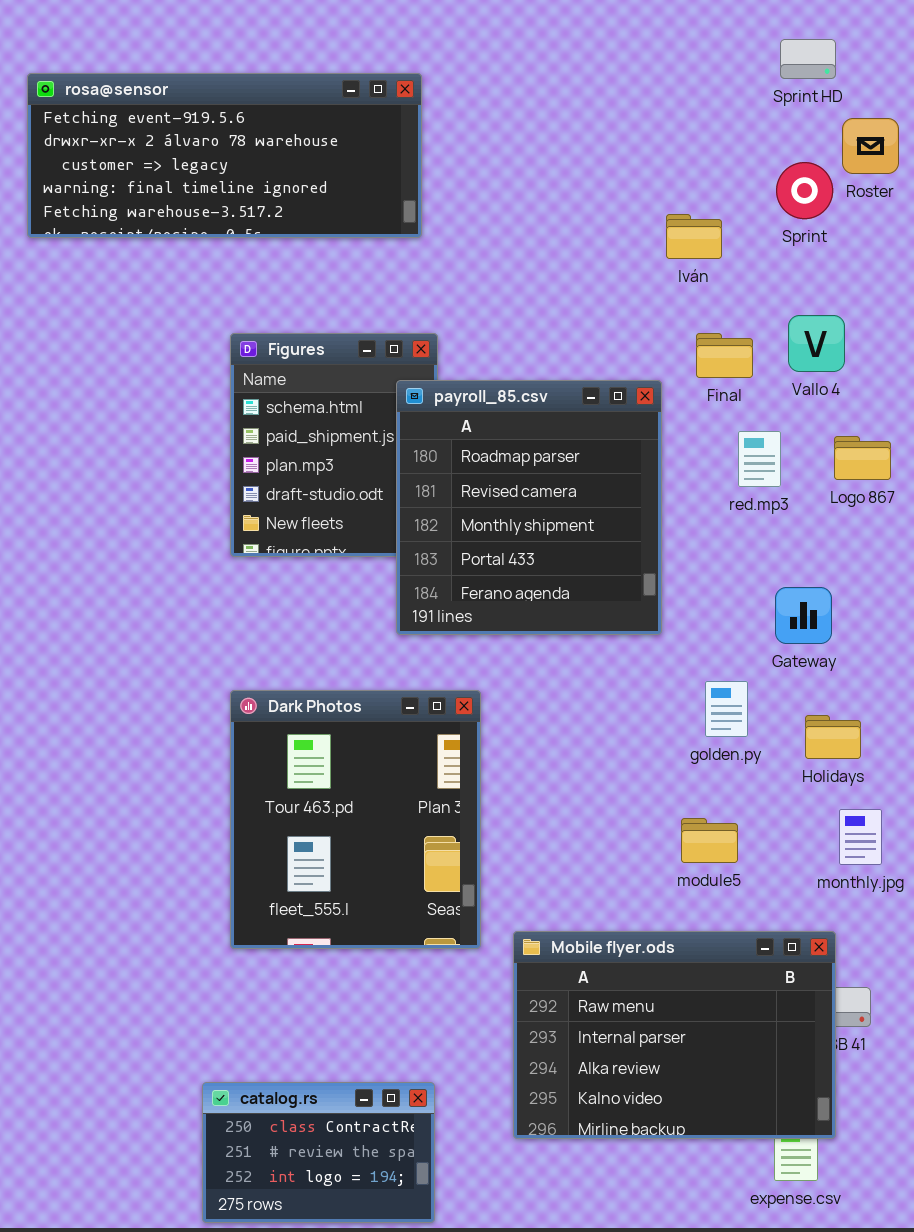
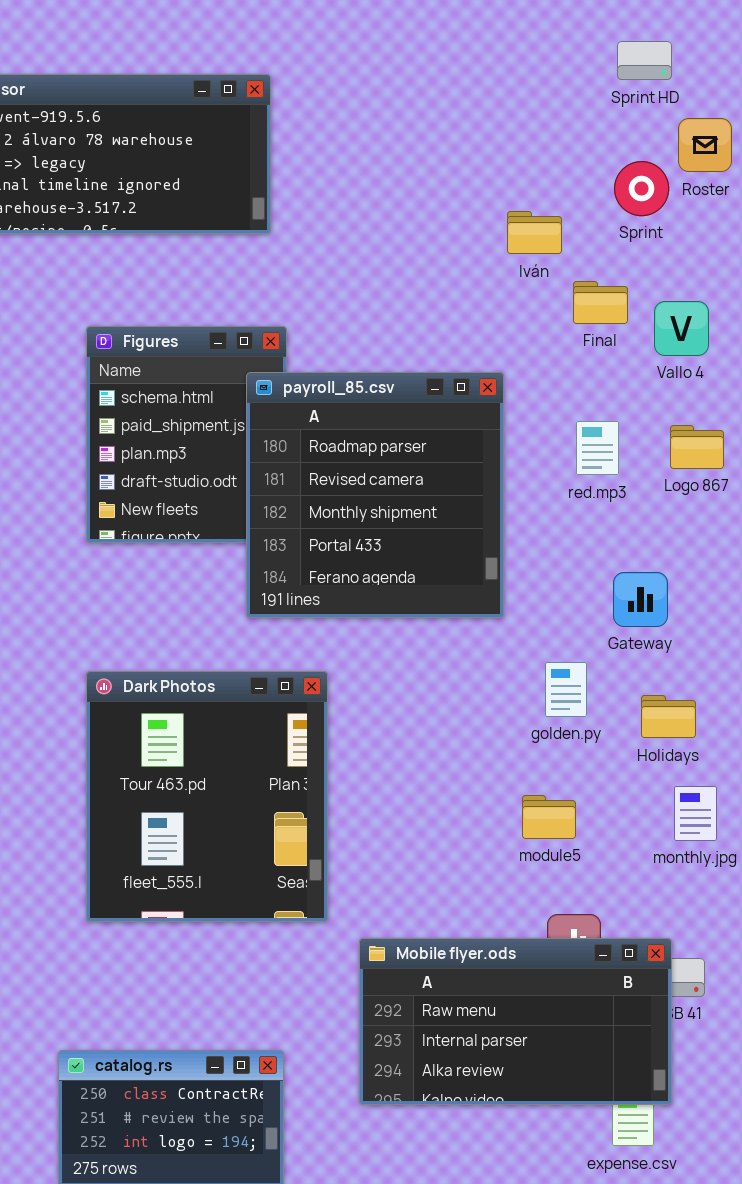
Vallo 4: [788,315,845,372] -> [654,301,709,356], moved
Final: [696,333,753,378] -> [573,281,628,324], moved
Mobile flyer.ods: [513,931,836,1139] -> [359,938,672,1105], resized

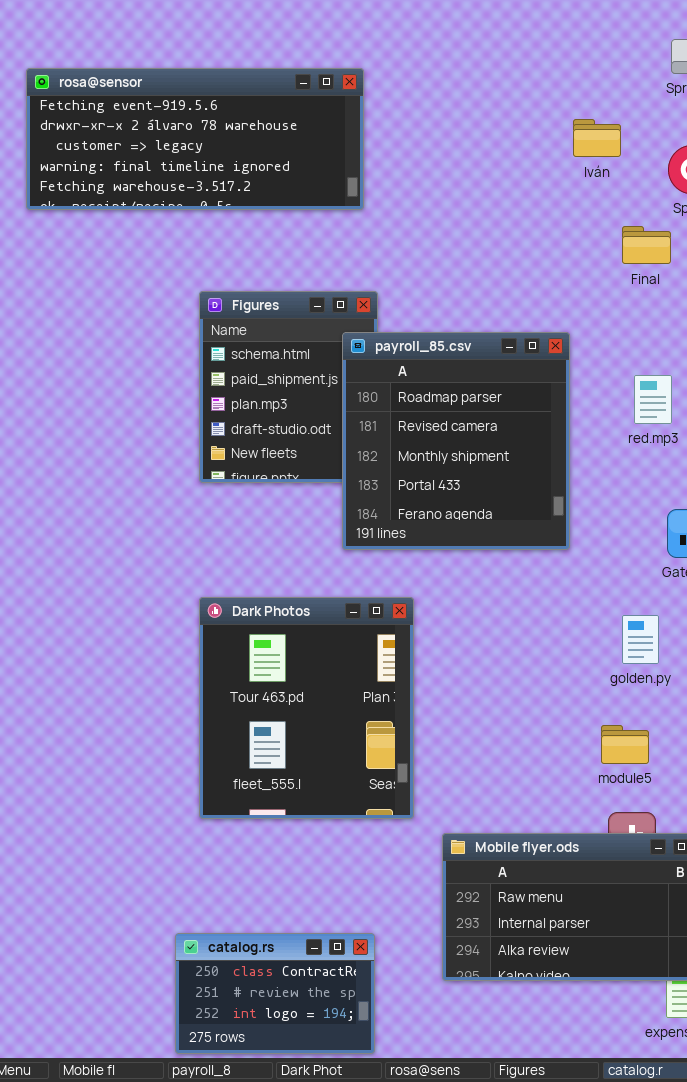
Iván: [507,211,562,254] -> [573,119,621,157], moved
Final: [573,281,628,324] -> [622,226,671,264], moved
golden.py: [545,662,587,717] -> [622,615,659,664], moved
module5: [522,795,576,839] -> [601,725,649,764], moved

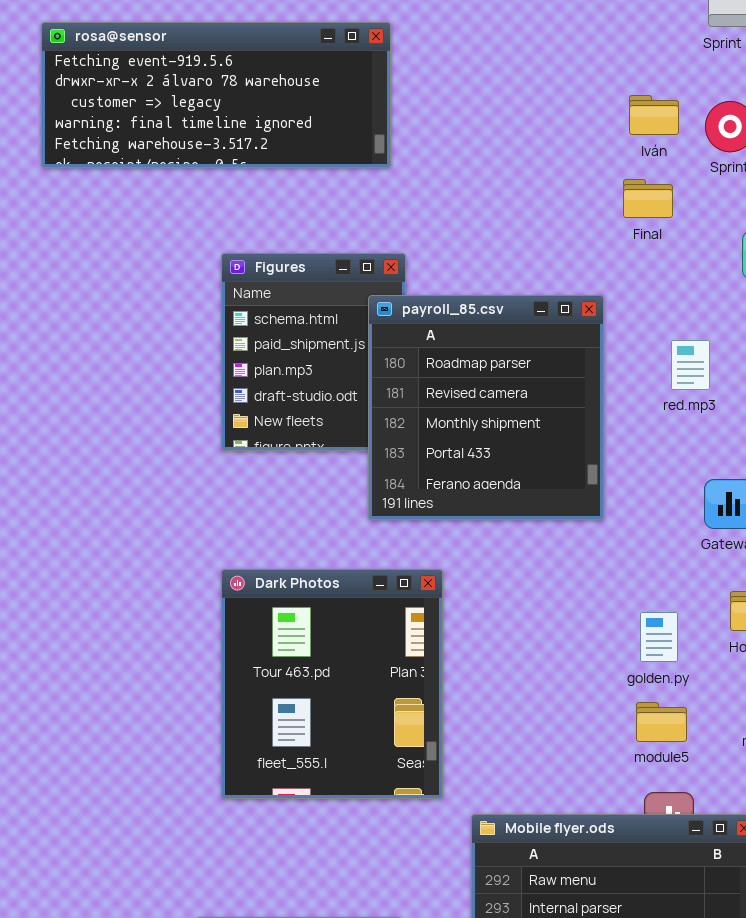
Iván: [573,119,621,157] -> [629,95,679,135], moved
Final: [622,226,671,264] -> [623,179,673,218], moved
golden.py: [622,615,659,664] -> [640,612,678,662], moved

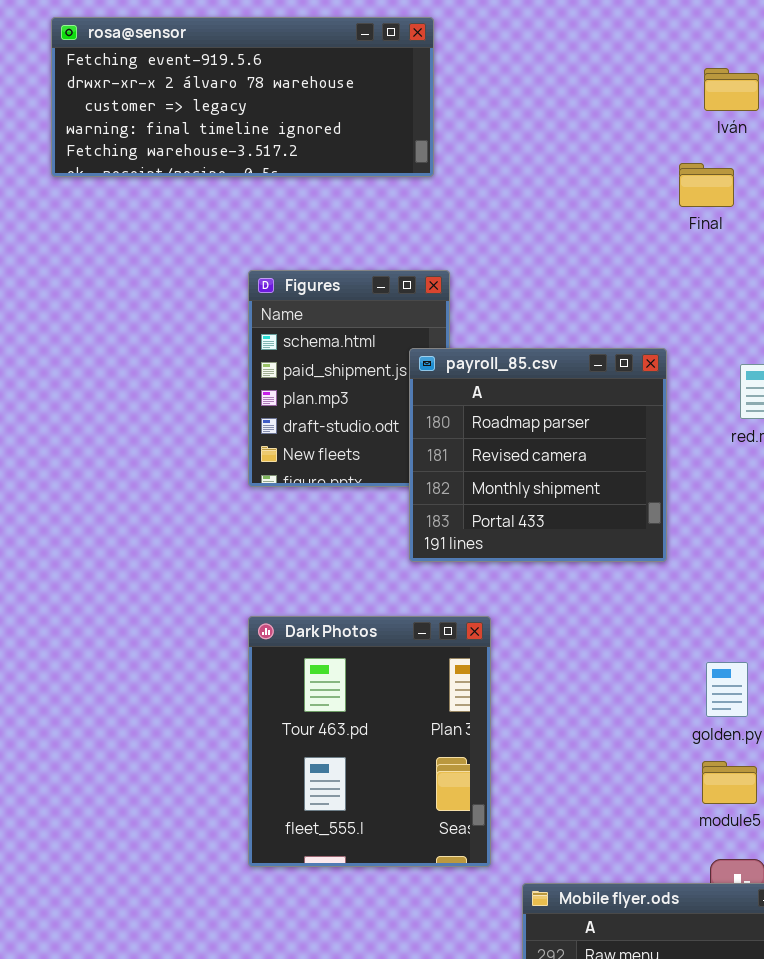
Iván: [629,95,679,135] -> [704,68,759,111], moved
Final: [623,179,673,218] -> [679,163,734,207], moved
payroll_85.csv: [368,295,604,520] -> [409,348,667,562], resized

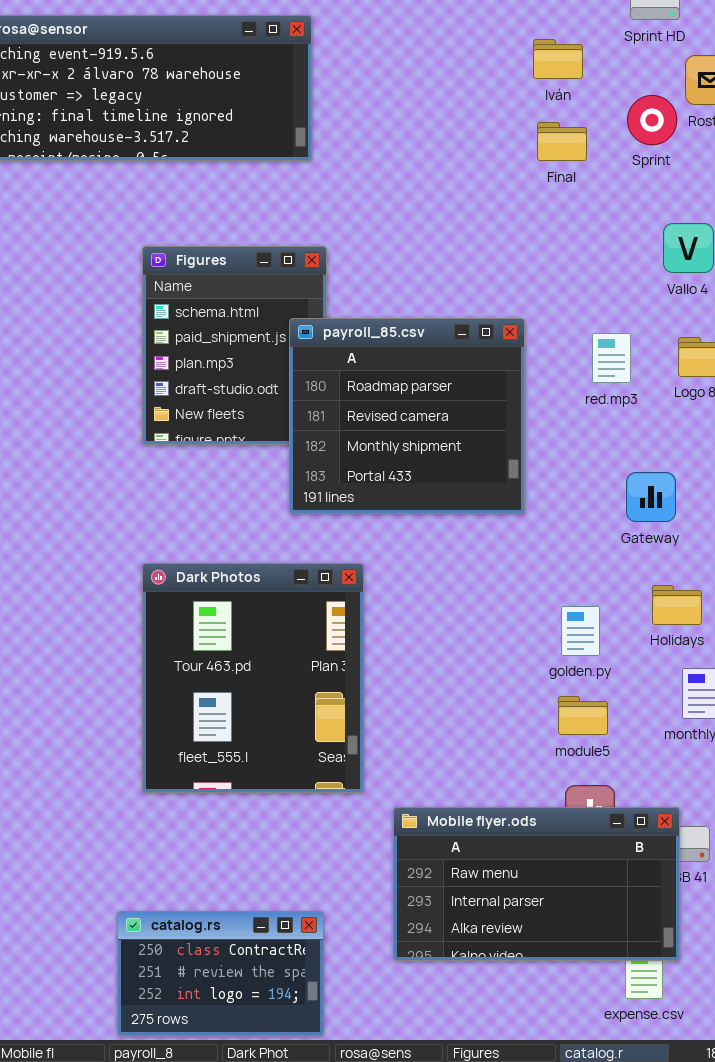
Iván: [704,68,759,111] -> [533,39,583,79], moved
Final: [679,163,734,207] -> [537,122,587,161], moved

